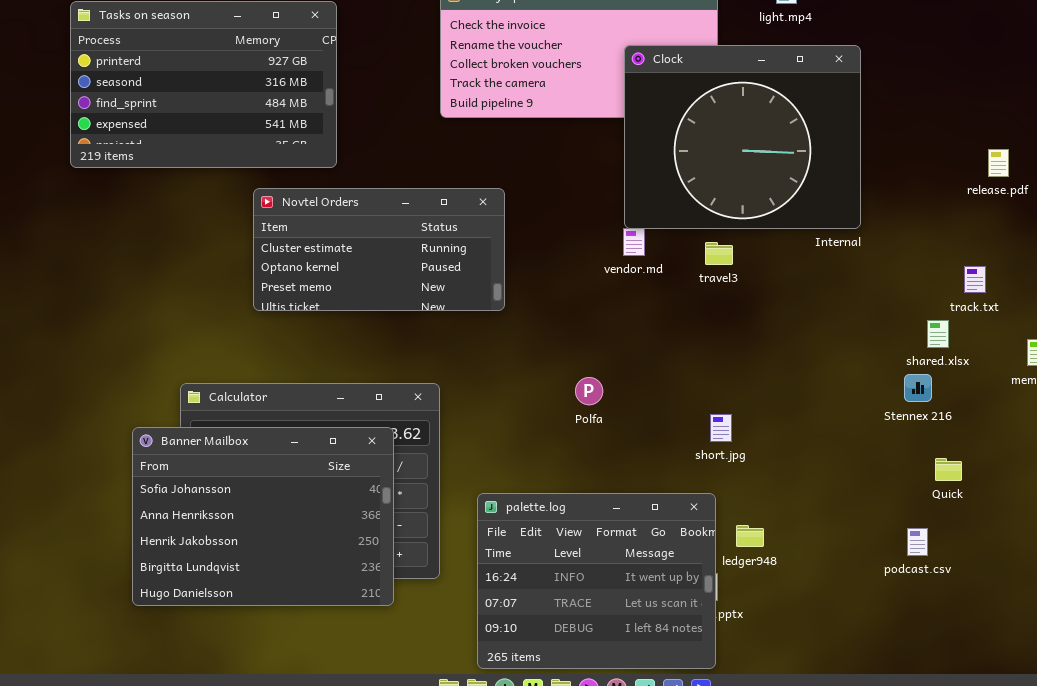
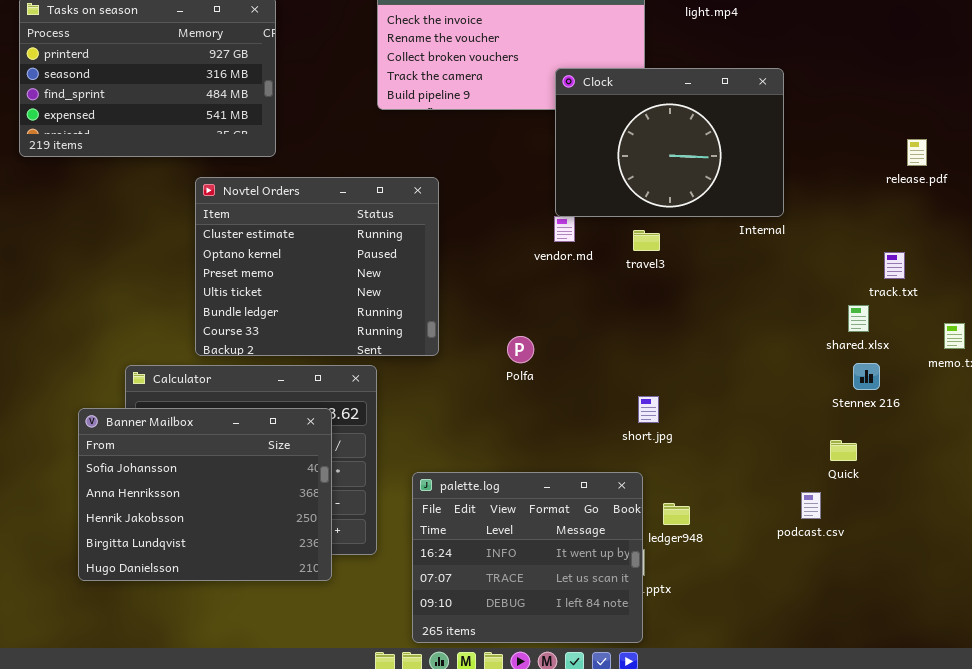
Clock: [624,45,861,229] -> [555,68,784,217], resized
Novtel Orders: [253,188,505,311] -> [195,177,439,356], resized
Stennex 216: [904,374,932,402] -> [853,363,880,390], moved
Polfa: [575,377,603,405] -> [507,336,534,363], moved
Quick: [935,458,962,481] -> [830,440,857,461], moved
podcast.csv: [907,528,928,556] -> [801,492,821,519], moved

